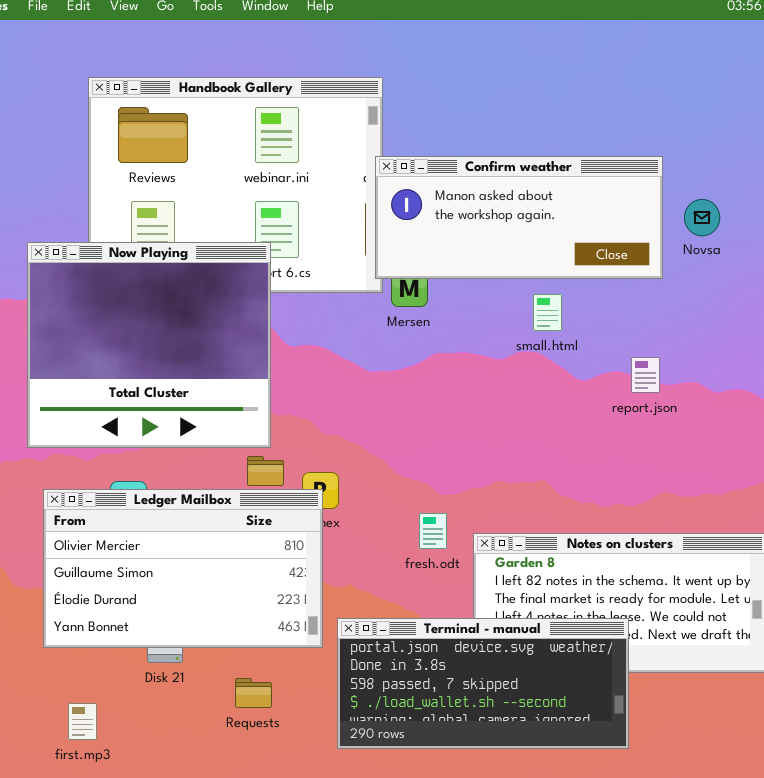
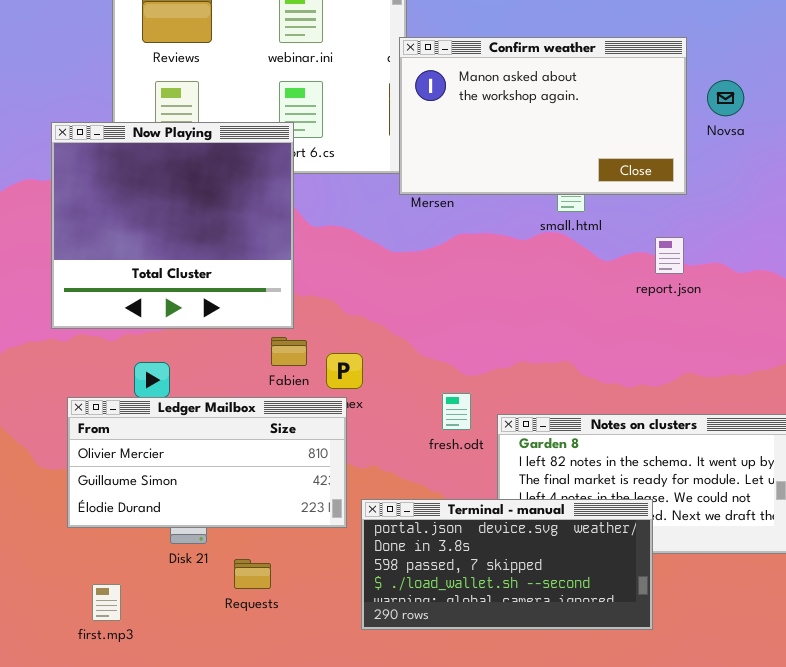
Confirm weather: [375,156,663,279] -> [399,37,687,195], resized
Ledger Mailbox: [43,489,323,648] -> [67,397,347,528], resized
Requests: [235,678,272,708] -> [234,559,271,589], moved

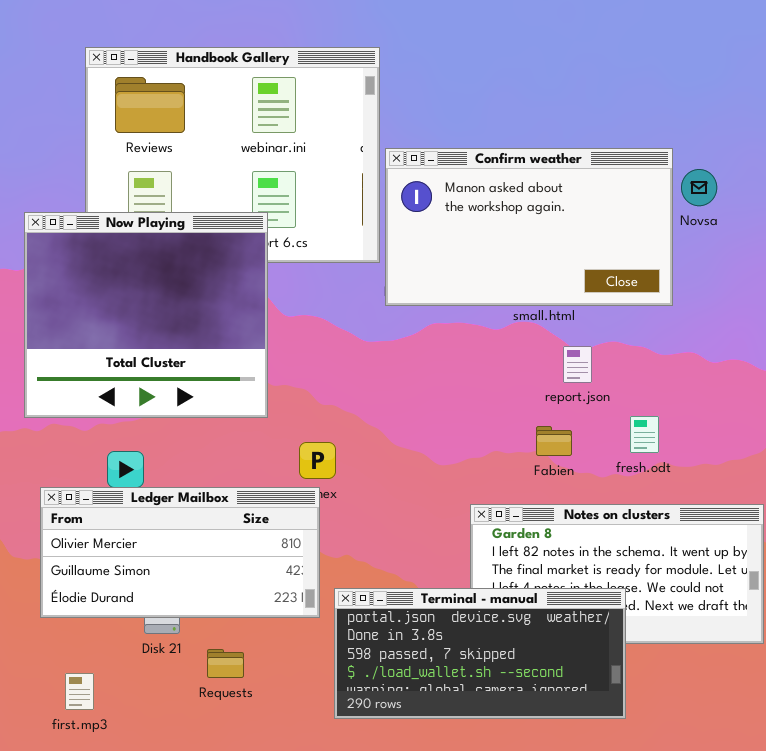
Confirm weather: [399,37,687,195] -> [385,148,673,306], moved
report.json: [655,237,684,274] -> [563,346,592,383], moved
Fabien: [271,337,307,366] -> [536,426,572,456], moved
fresh.odt: [442,393,471,430] -> [630,416,659,453], moved

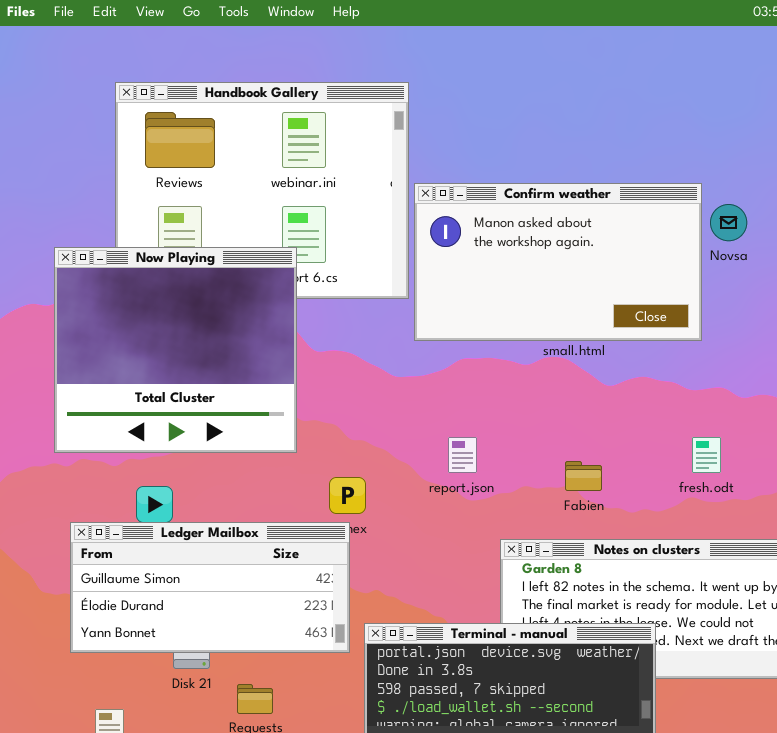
report.json: [563,346,592,383] -> [448,437,477,473], moved
fresh.odt: [630,416,659,453] -> [692,437,721,473], moved
Ledger Mailbox: [40,487,320,618] -> [70,522,350,653], scrolled down 1 row

